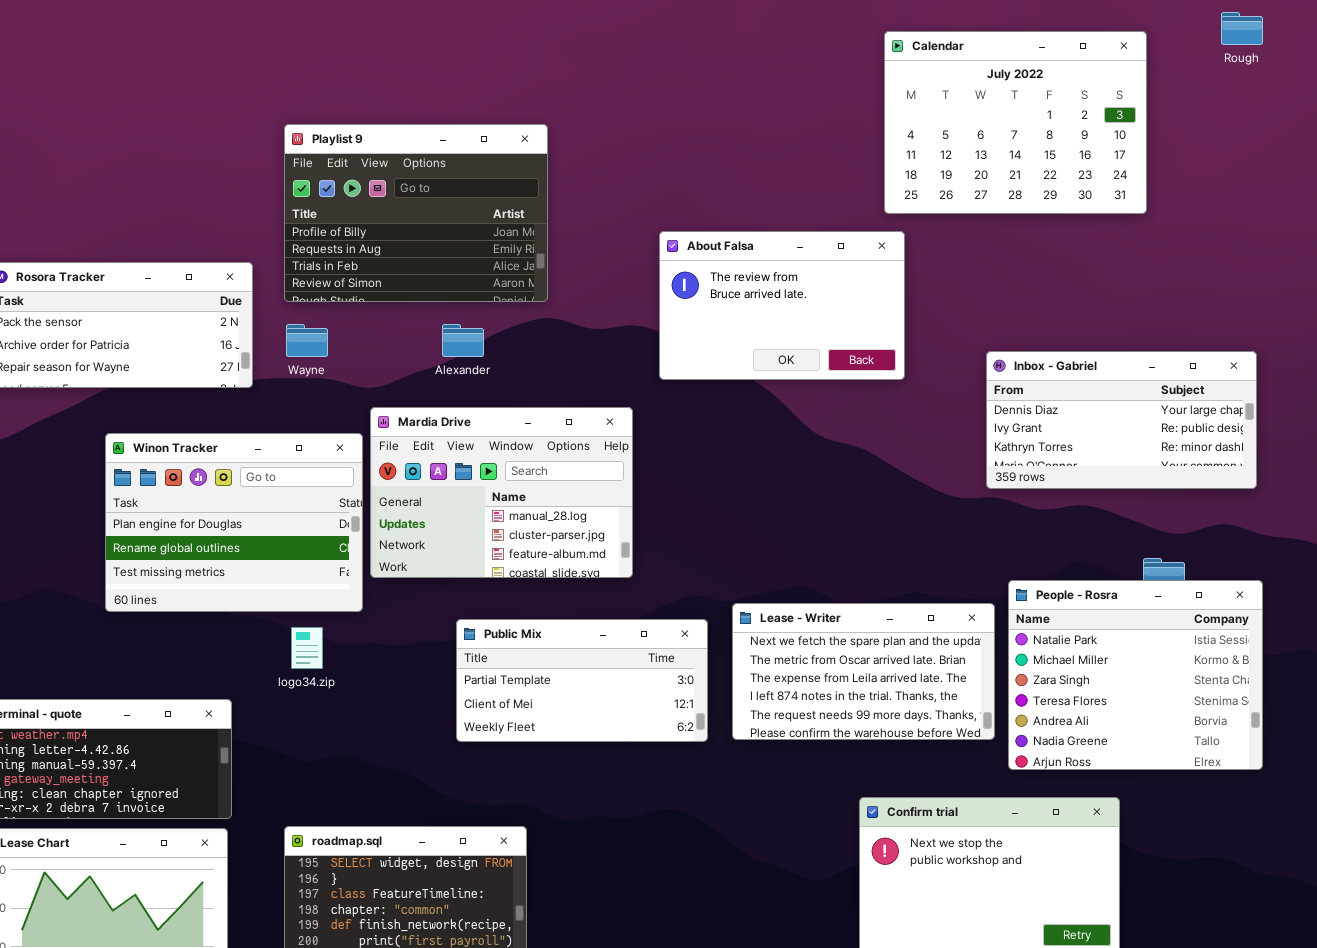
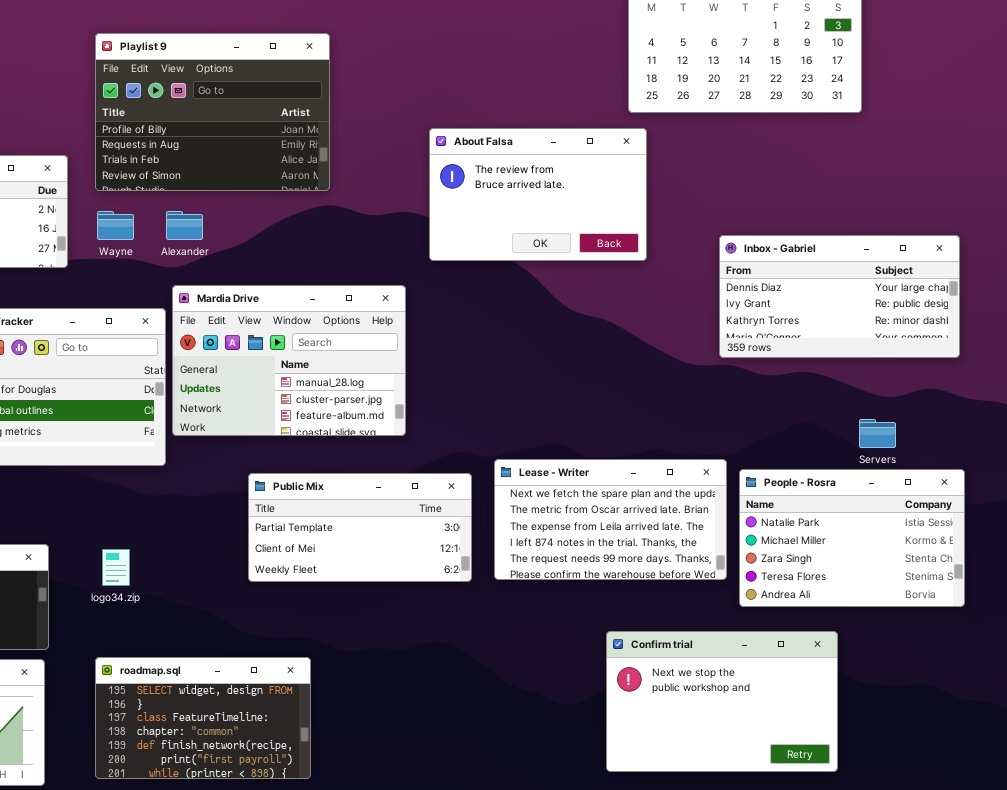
Alexander: [442,324,484,357] -> [166,211,203,240], moved
People - Rosra: [1008,580,1263,770] -> [739,469,965,607], resized
logo34.zip: [291,627,323,669] -> [102,549,130,586], moved

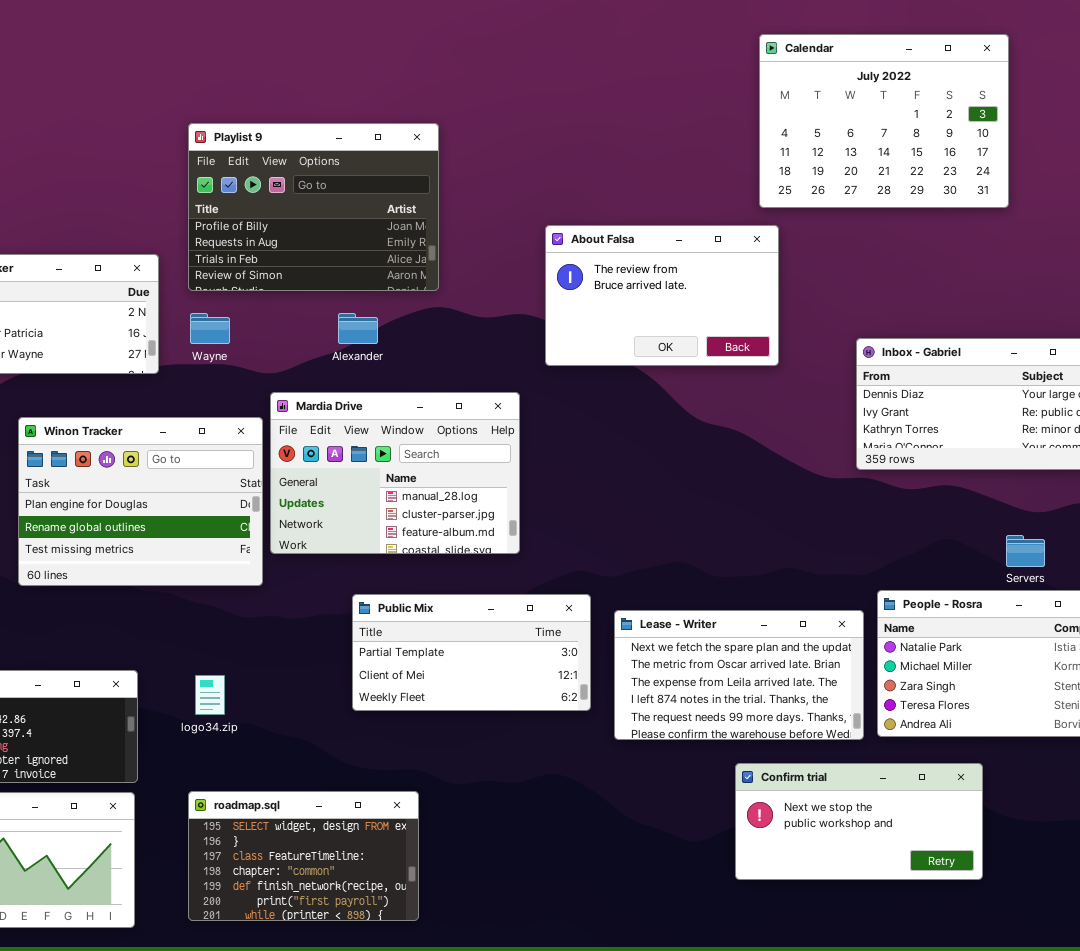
Alexander: [166,211,203,240] -> [338,313,378,344], moved
Lease - Writer: [494,459,727,580] -> [614,610,864,740], moved
Confirm trial: [606,631,838,772] -> [735,763,983,880], resized

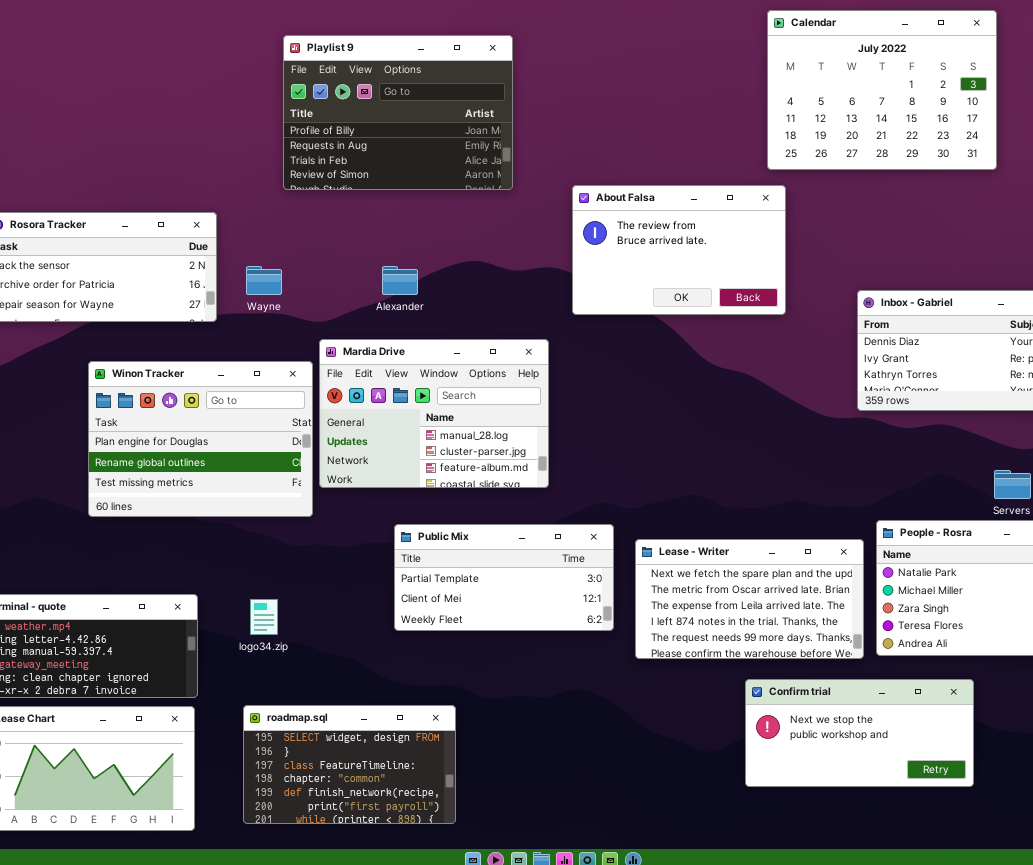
Playlist 9: [188,123,439,291] -> [283,35,513,190], moved

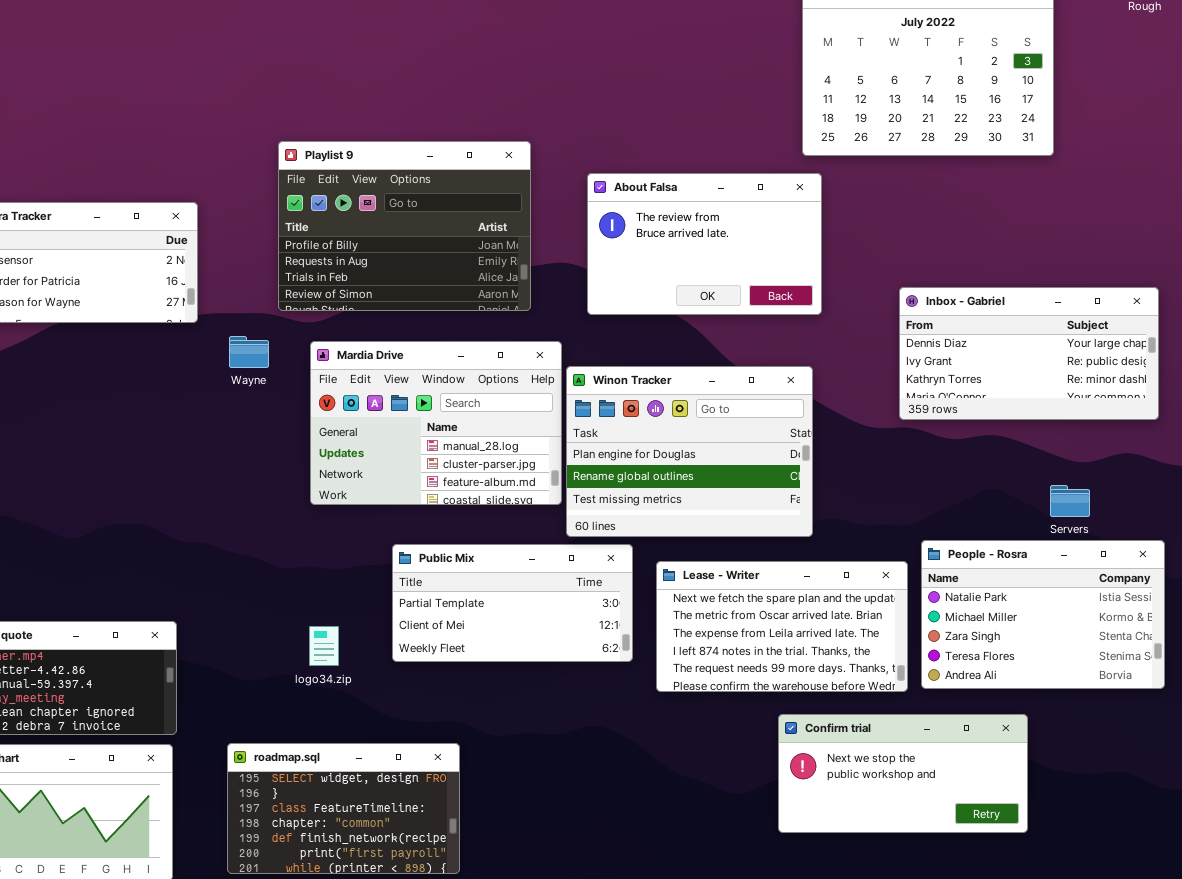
Playlist 9: [283,35,513,190] -> [278,141,531,311], moved
Wayne: [246,266,282,295] -> [229,336,269,368], moved
Winon Tracker: [88,361,313,517] -> [566,366,813,537], moved
logo34.zip: [250,599,278,635] -> [309,626,339,666], moved

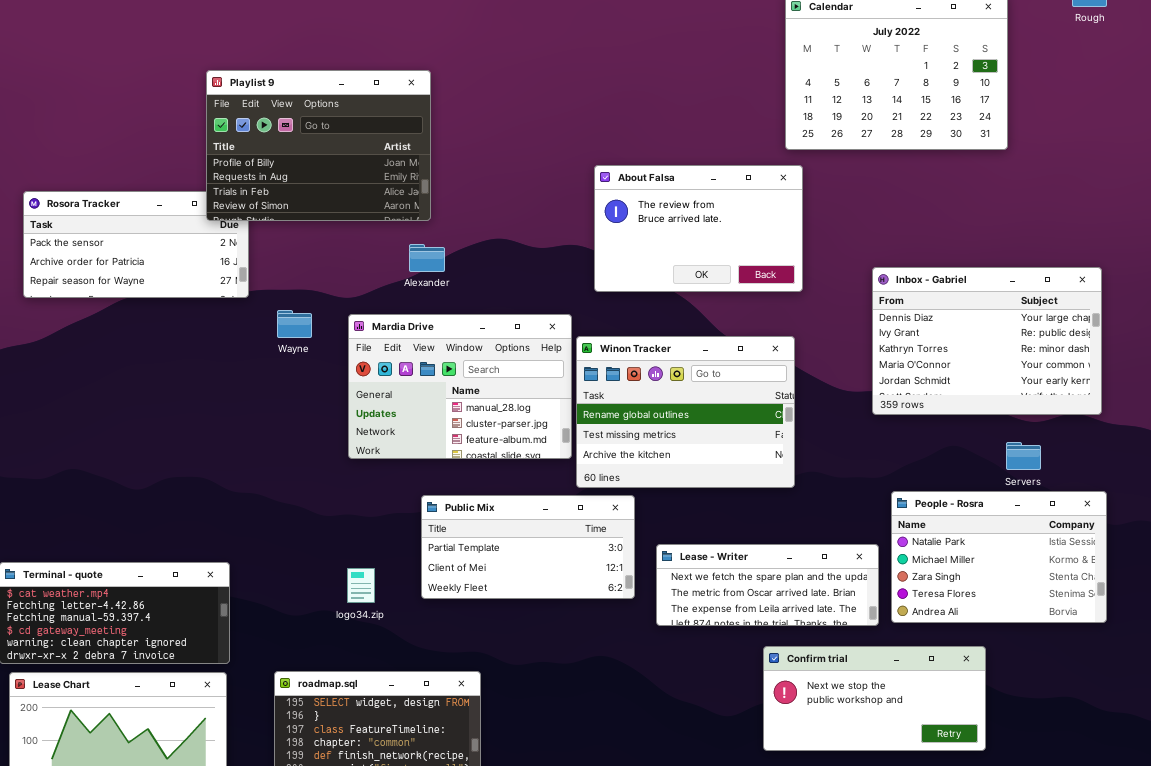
Playlist 9: [278,141,531,311] -> [206,70,431,221], moved
Inbox - Gabriel: [899,287,1159,420] -> [872,267,1102,415], resized
Winon Tracker: [566,366,813,537] -> [576,336,795,488], scrolled down 1 row
Lease - Writer: [656,561,908,692] -> [656,544,879,626], resized

